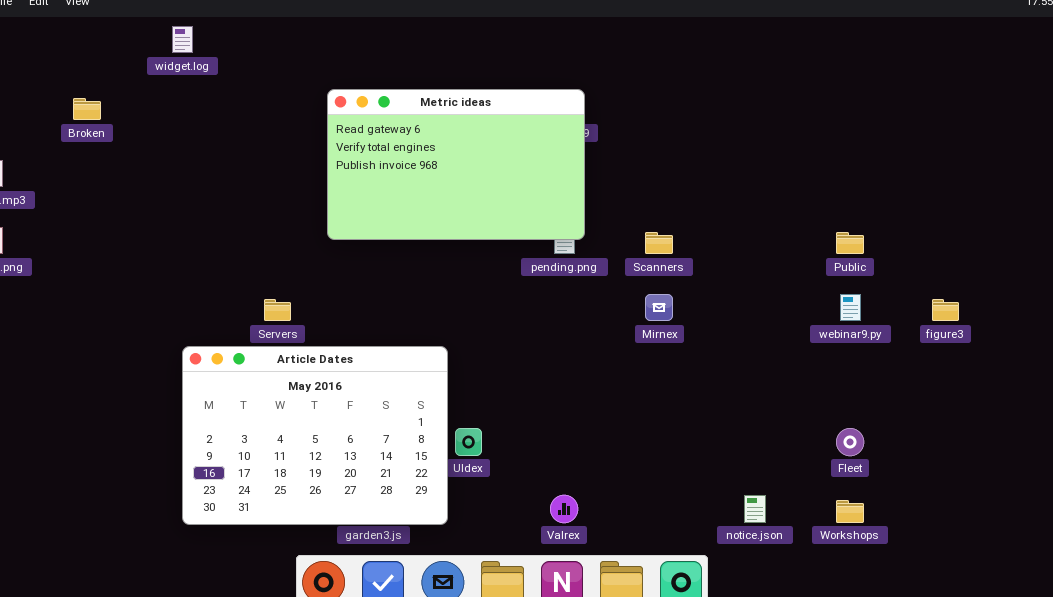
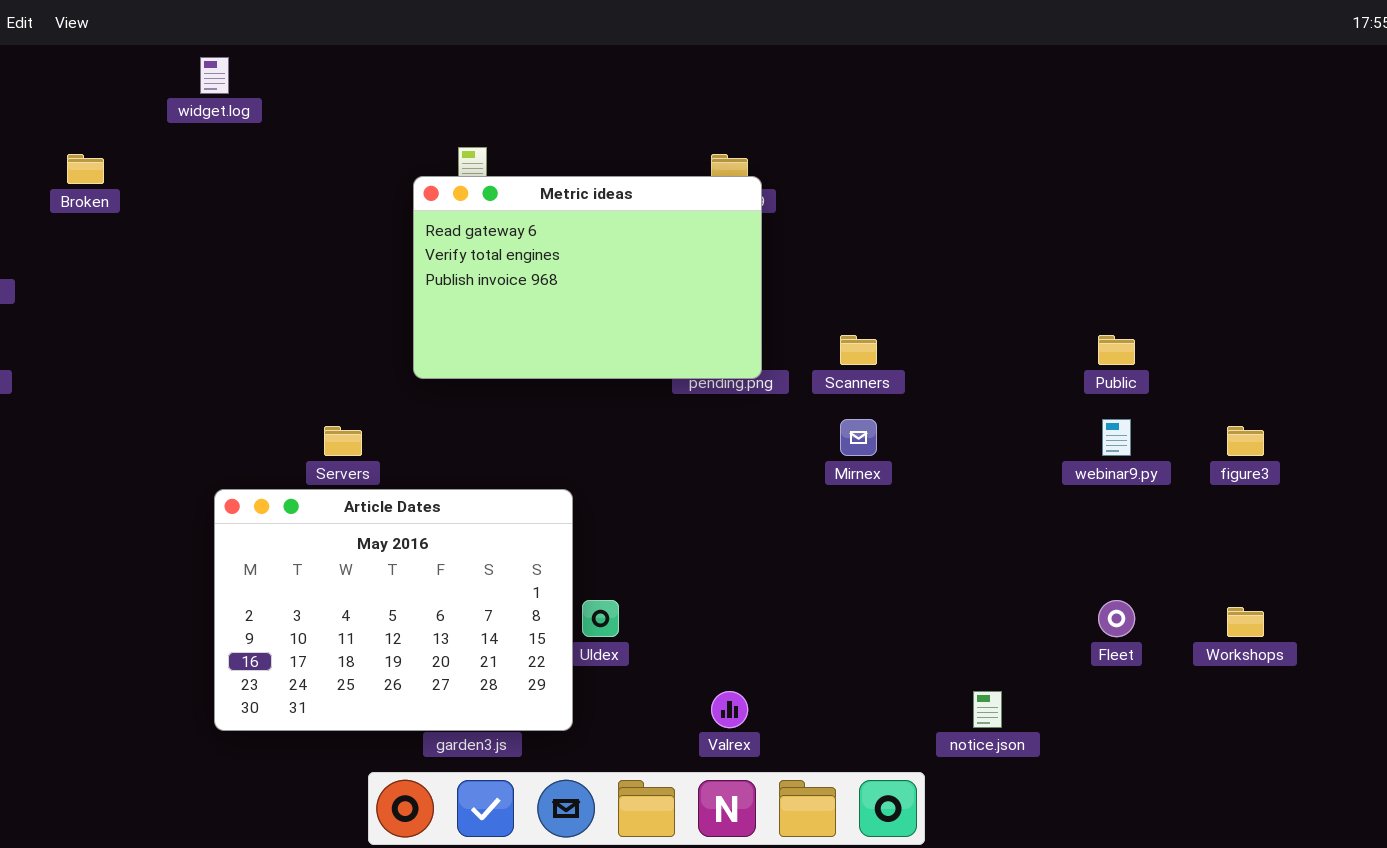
Metric ideas: [327,89,585,240] -> [413,176,762,379], moved
Workshops: [836,500,864,523] -> [1227,607,1264,637], moved

